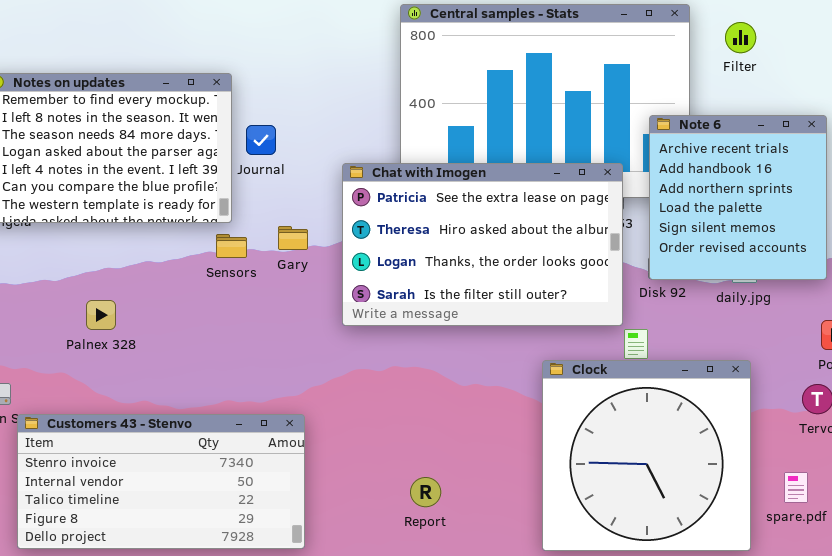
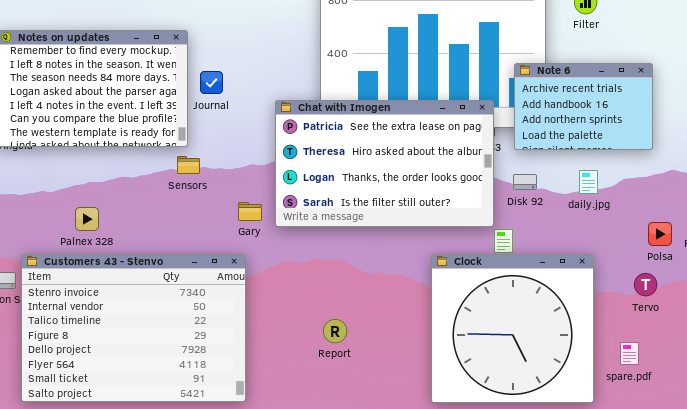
Note 6: [649,115,827,280] -> [514,63,653,150], resized
Gary: [278,226,308,250] -> [238,202,262,221], moved
Customers 43 - Stenvo: [17,414,305,549] -> [21,254,246,402], resized
Report: [410,477,441,507] -> [323,319,347,343], moved

